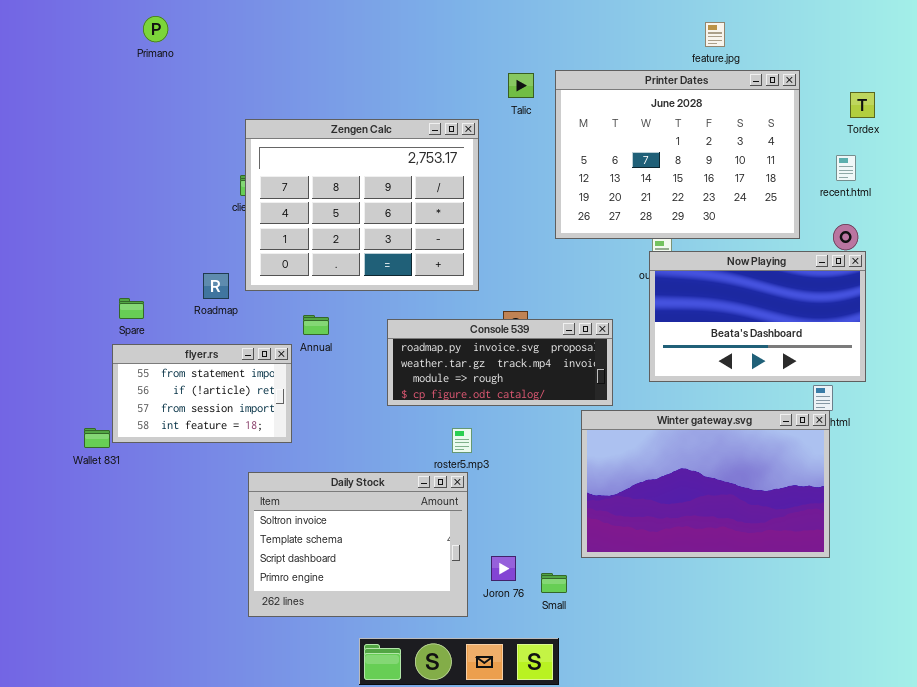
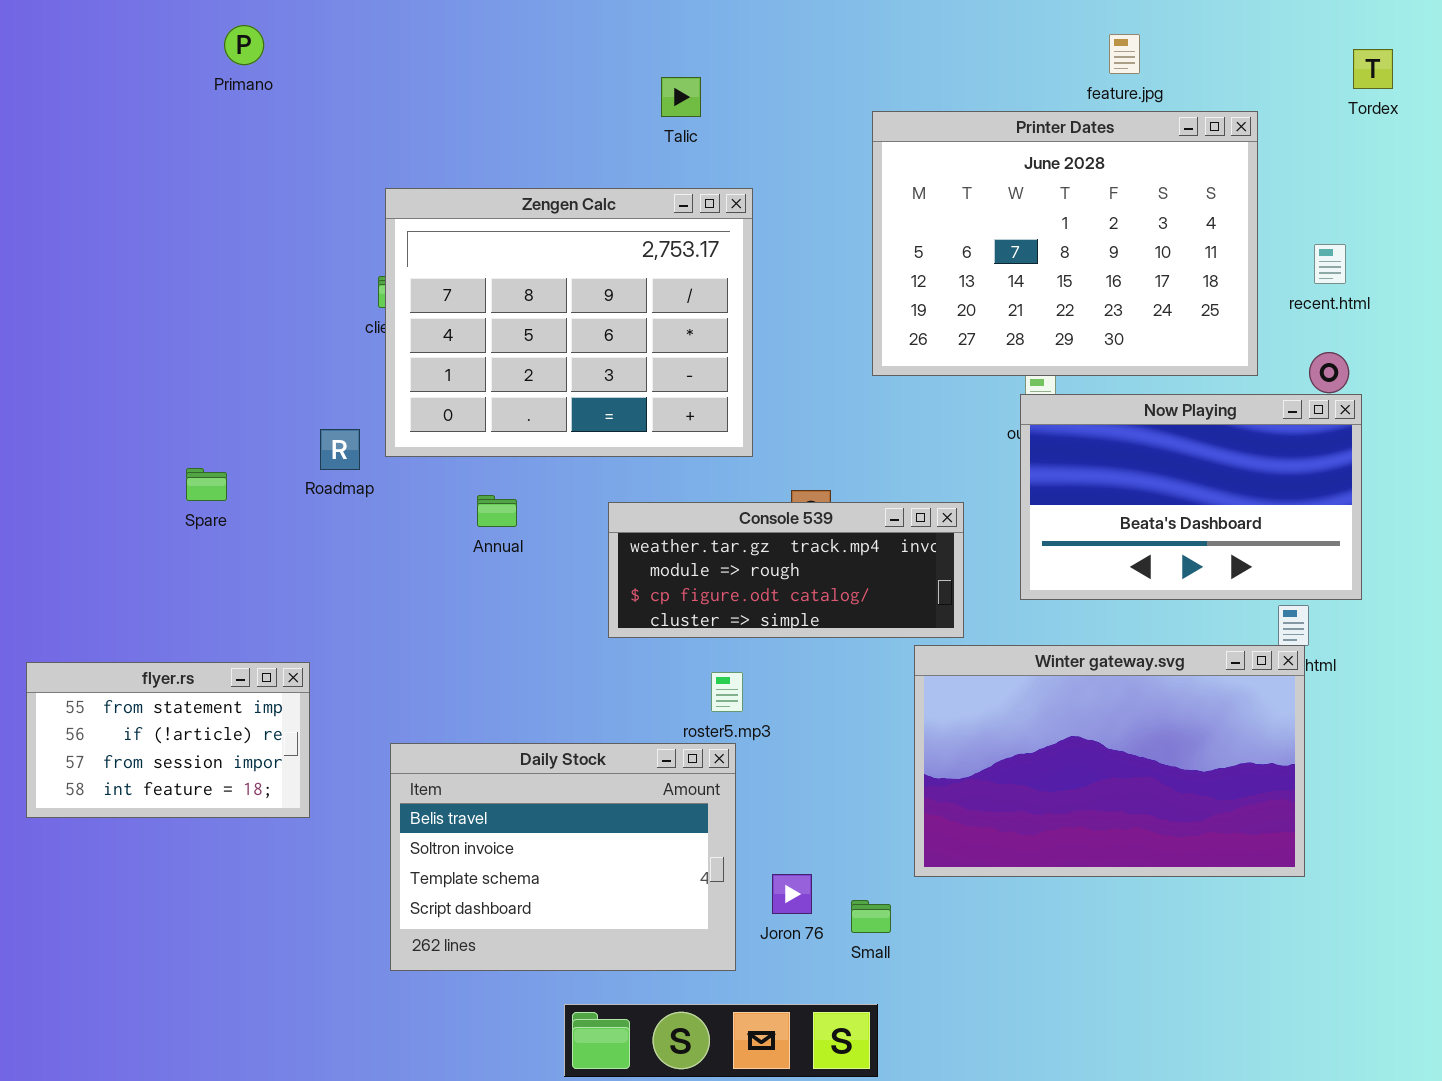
Talic: [508,73,534,98] -> [661,77,701,117], moved
Tordex: [850,92,875,118] -> [1353,49,1393,89], moved
Console 539: [387,319,613,406] -> [608,502,964,638], scrolled down 1 row
flyer.rs: [112,344,292,443] -> [26,662,310,818], moved
Daily Stock: [248,472,468,617] -> [390,743,736,971], scrolled up 1 row

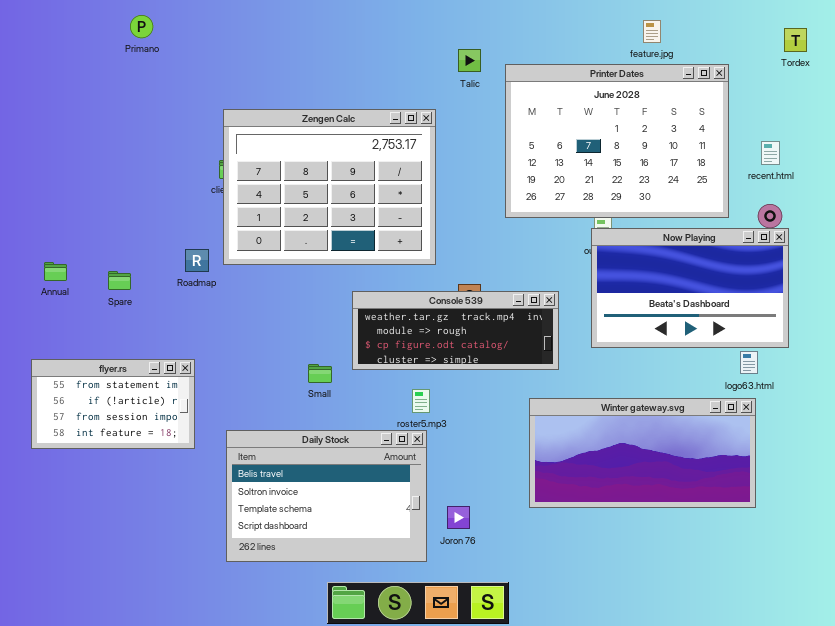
Talic: [661,77,701,117] -> [458,49,481,72], moved
Annual: [477,495,517,527] -> [44,262,67,281], moved
Winter gateway.svg: [914,645,1305,877] -> [529,398,756,508], resized
flyer.rs: [26,662,310,818] -> [31,359,195,449], moved
Small: [851,900,891,933] -> [308,364,332,383], moved

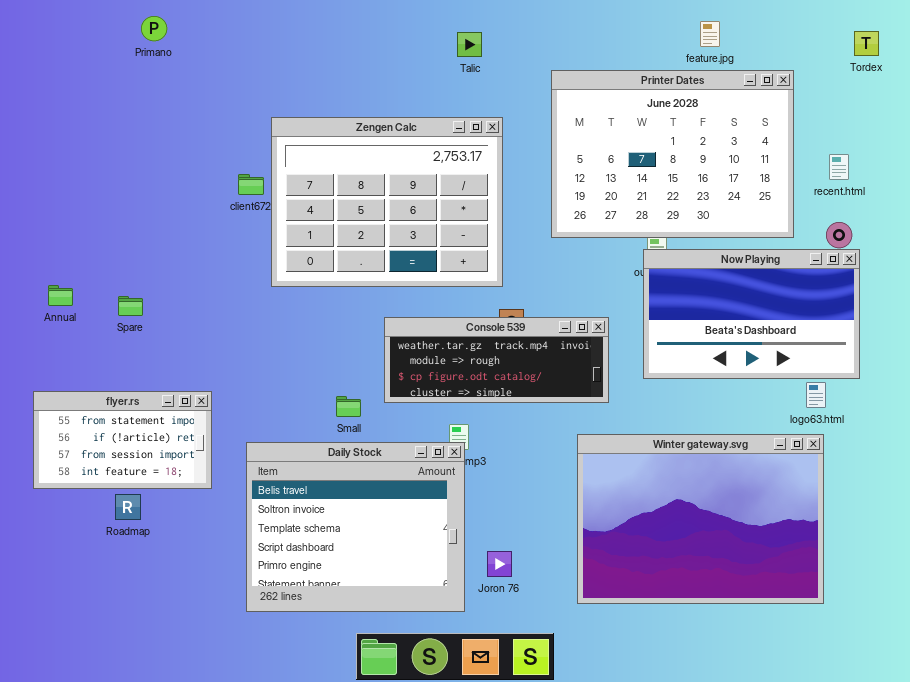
Talic: [458,49,481,72] -> [457,32,482,57], moved
Zengen Calc: [223,109,436,265] -> [271,117,503,287], moved
Roadmap: [185,249,209,272] -> [115,494,141,520], moved
Winter gateway.svg: [529,398,756,508] -> [577,434,824,604], resized
Daily Stock: [226,430,427,562] -> [246,442,465,612], resized

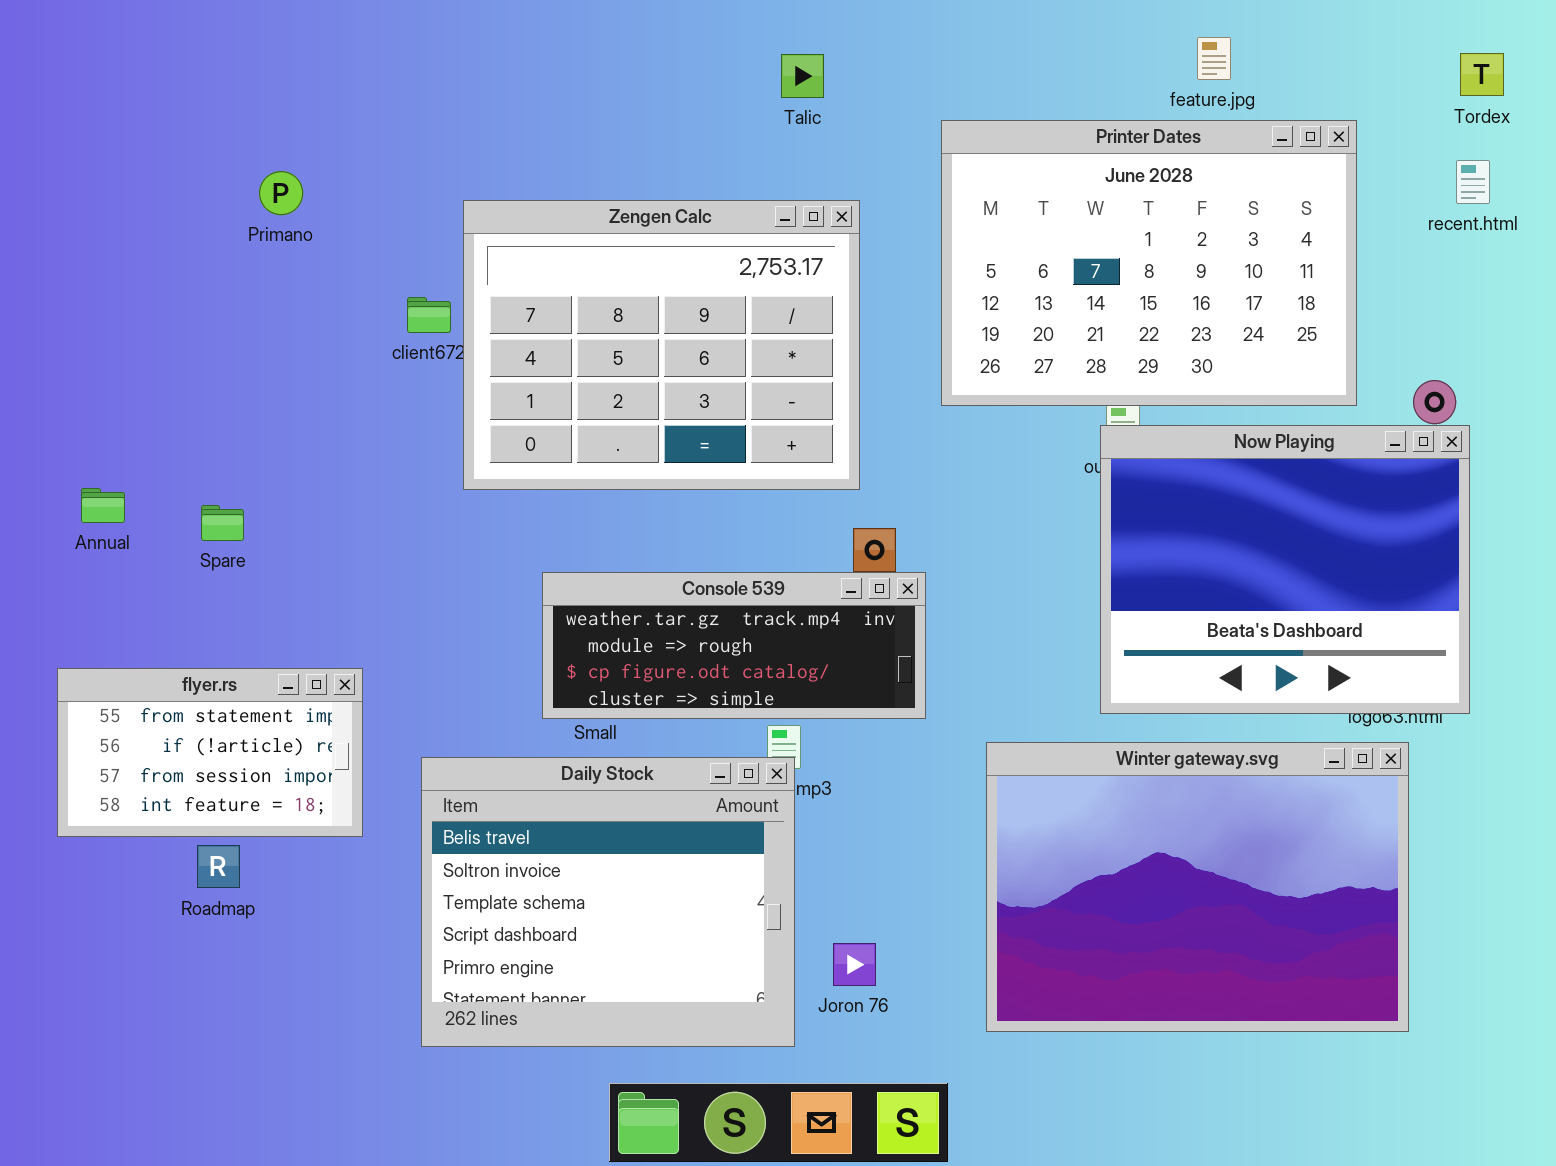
Primano: [141,16,167,41] -> [259,171,303,215], moved
recent.html: [829,154,849,180] -> [1456,160,1490,204], moved
Now Playing: [643,249,860,379] -> [1100,425,1470,714], resized
Console 539: [384,317,609,403] -> [542,572,926,719], moved

